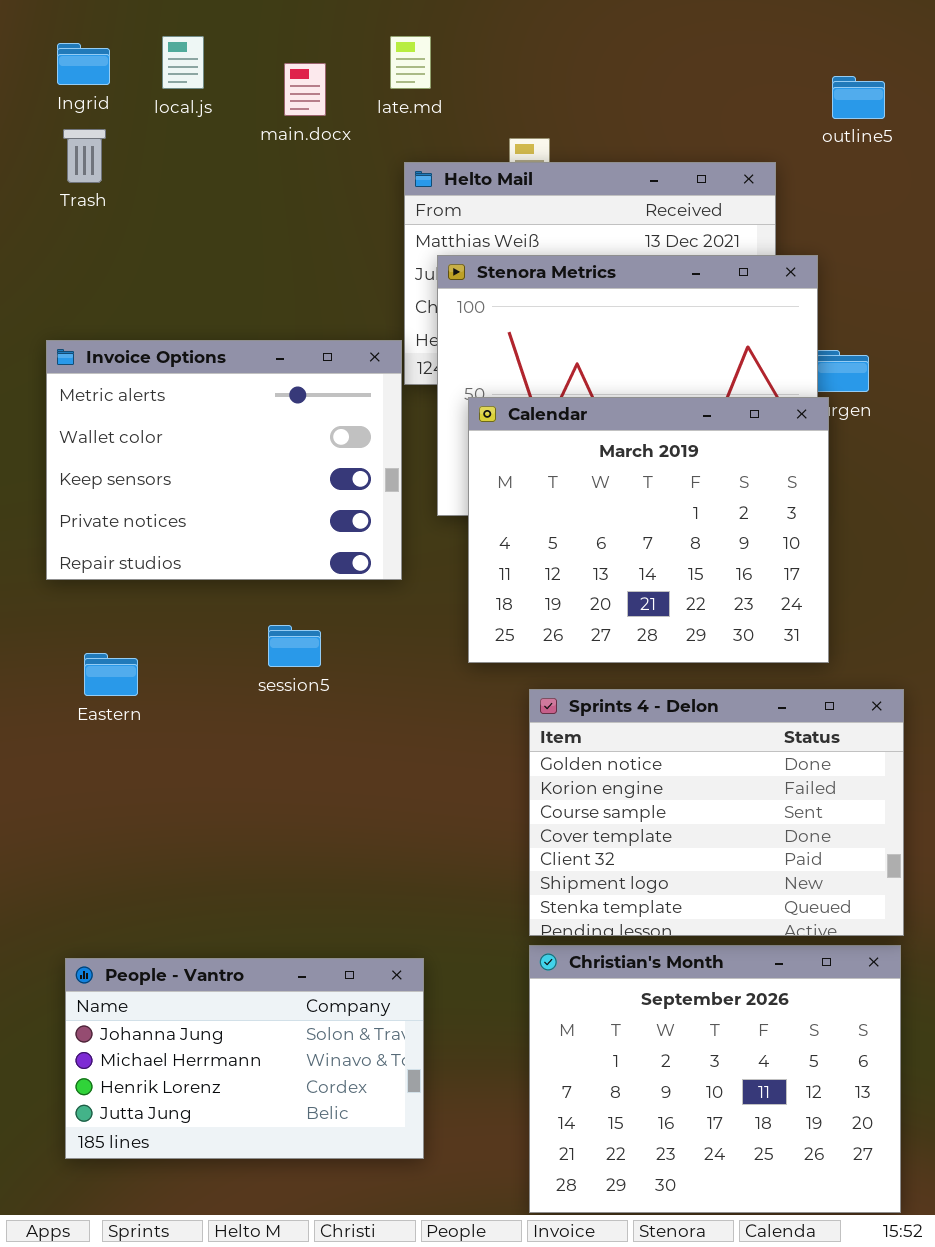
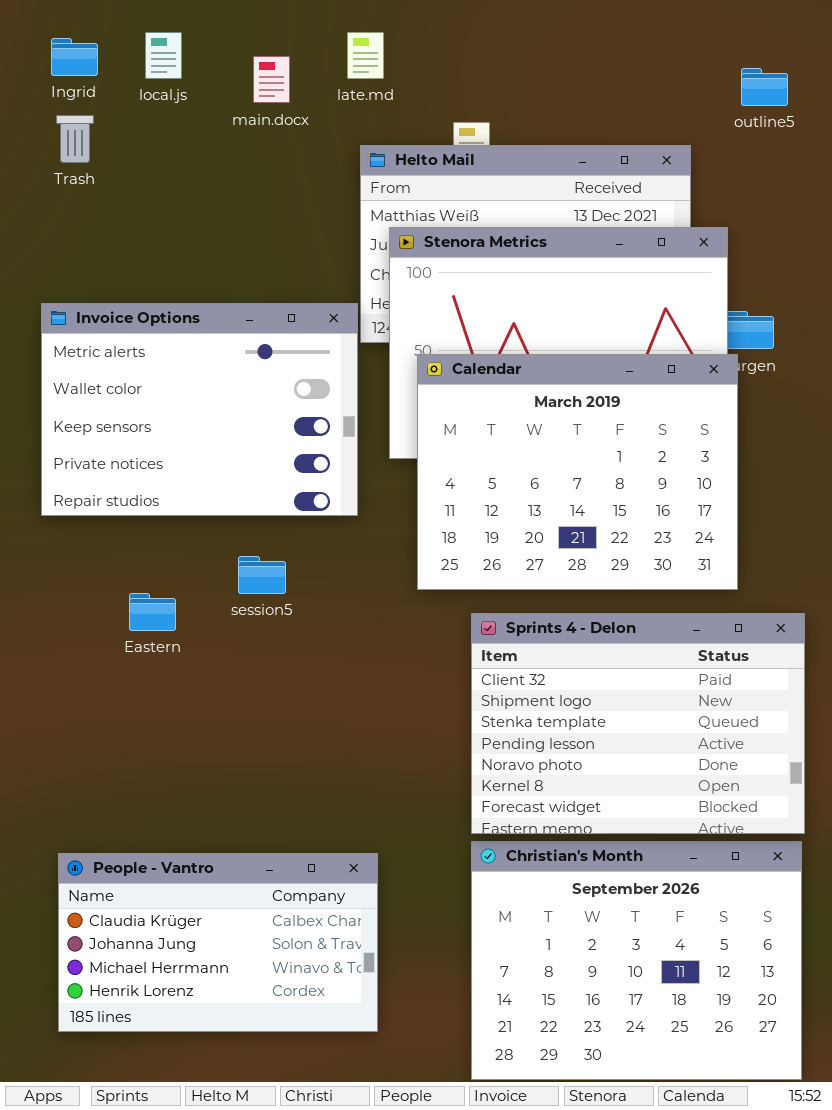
Eastern: [84,653,138,696] -> [129,593,176,631], moved
Sprints 4 - Delon: [529,689,904,936] -> [471,613,805,834], scrolled down 4 rows
People - Vantro: [65,958,424,1159] -> [58,853,378,1032], scrolled up 1 row

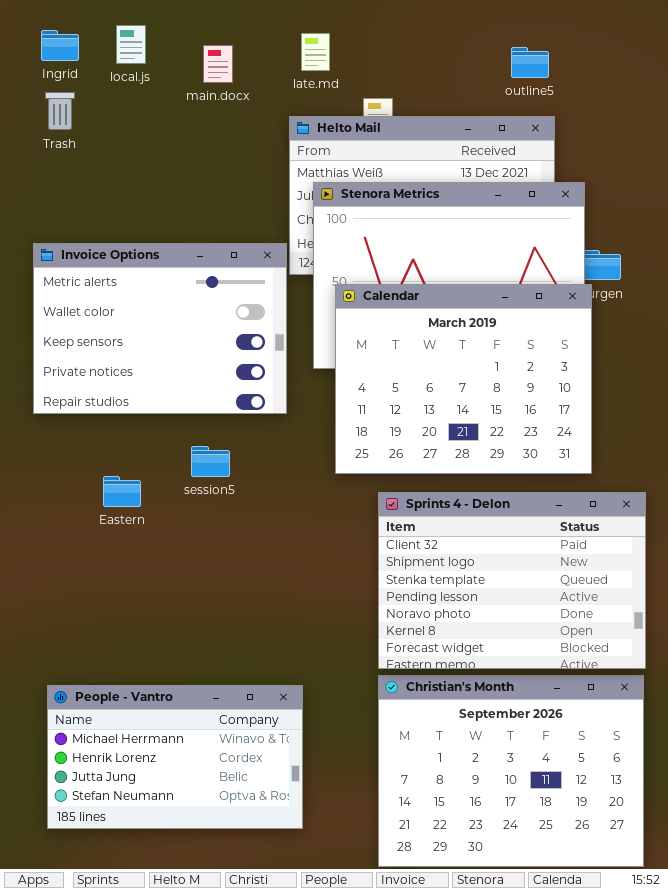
late.md: [347,32,384,79] -> [301,33,330,71], moved
outline5: [741,68,788,106] -> [511,47,549,78], moved
People - Vantro: [58,853,378,1032] -> [47,685,303,829], scrolled down 2 rows

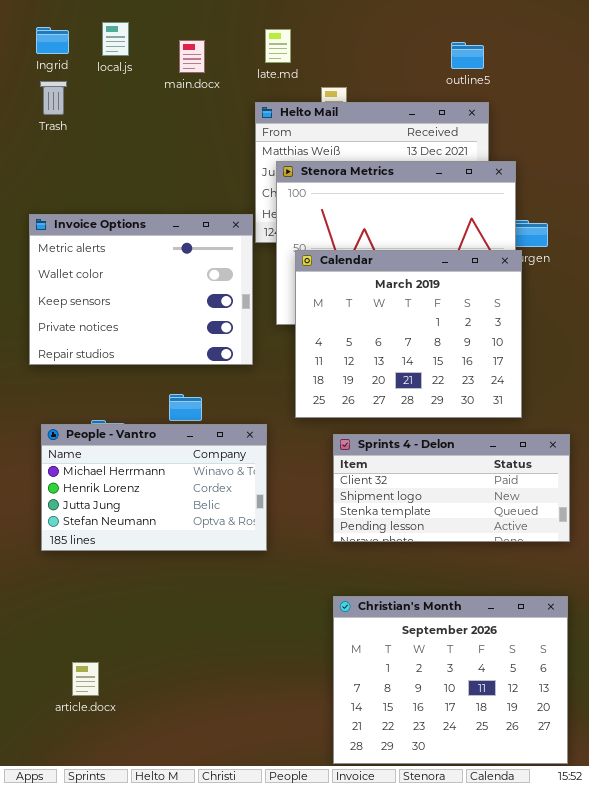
Sprints 4 - Delon: [378,492,646,669] -> [333,434,570,542], resized
People - Vantro: [47,685,303,829] -> [41,424,267,551], moved

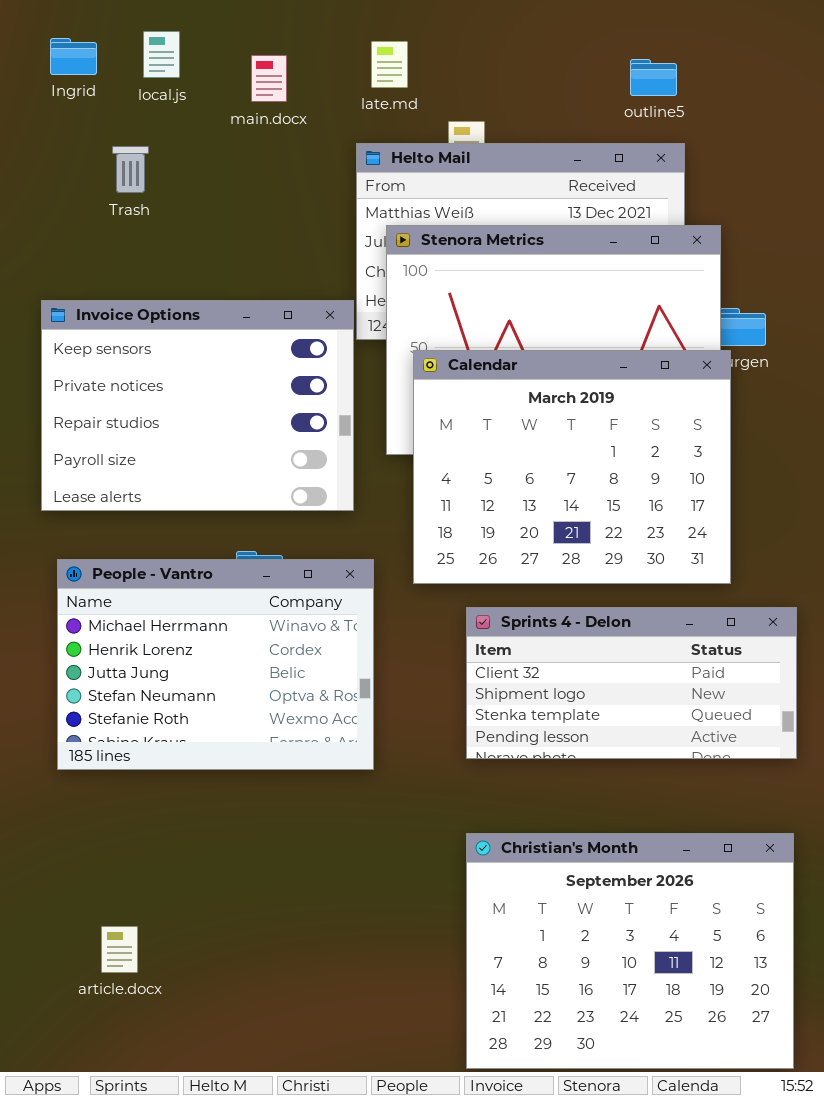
Trash: [40,81,67,115] -> [112,146,149,193], moved
Invoice Options: [29,214,253,365] -> [41,300,354,511], scrolled down 2 rows
People - Vantro: [41,424,267,551] -> [57,559,374,770], resized

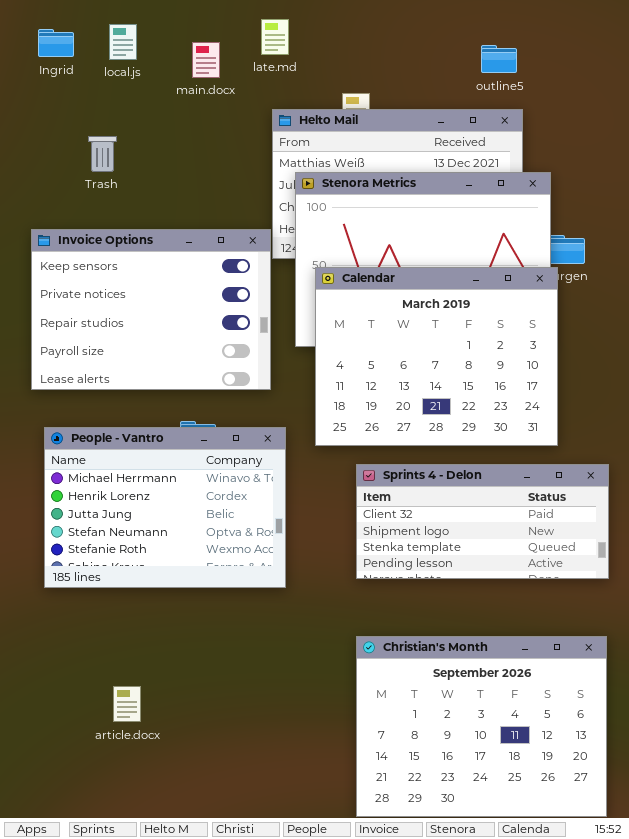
late.md: [371,41,408,88] -> [261,19,289,55], moved
Trash: [112,146,149,193] -> [88,136,117,172], moved
article.docx: [101,926,138,973] -> [113,686,141,722], moved

